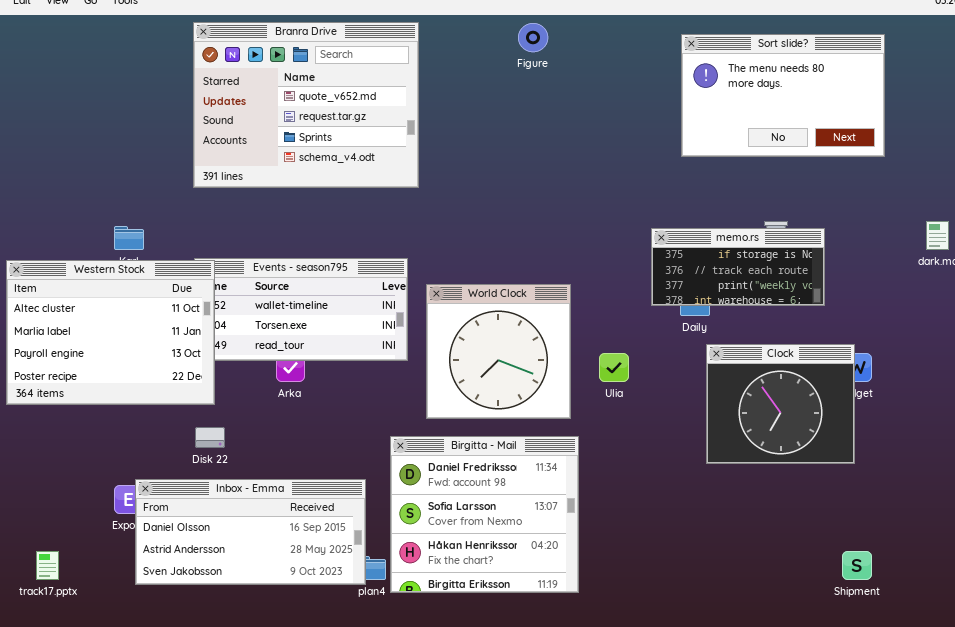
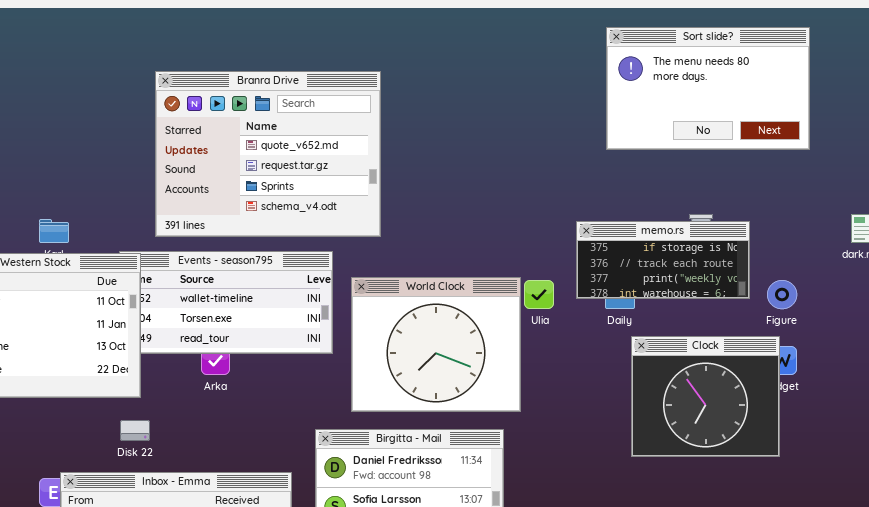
Branra Drive: [193,22,419,188] -> [155,71,381,237], moved
Figure: [518,23,548,52] -> [767,280,797,309], moved
World Clock: [426,284,571,419] -> [351,277,521,412], resized
Ulia: [599,353,629,382] -> [524,280,554,309], moved

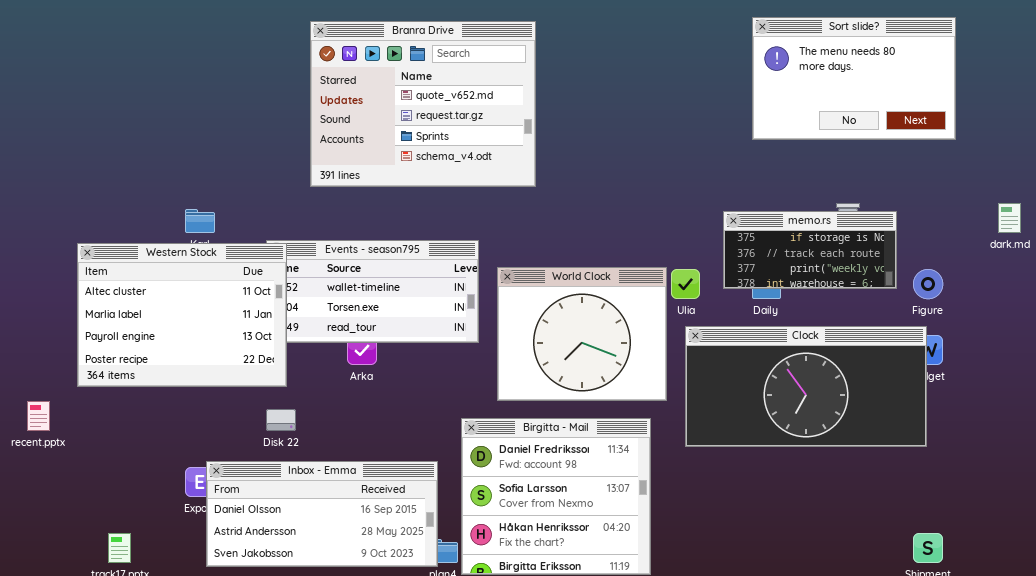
Branra Drive: [155,71,381,237] -> [310,21,536,187], moved
Clock: [631,336,780,457] -> [685,326,927,447], resized

